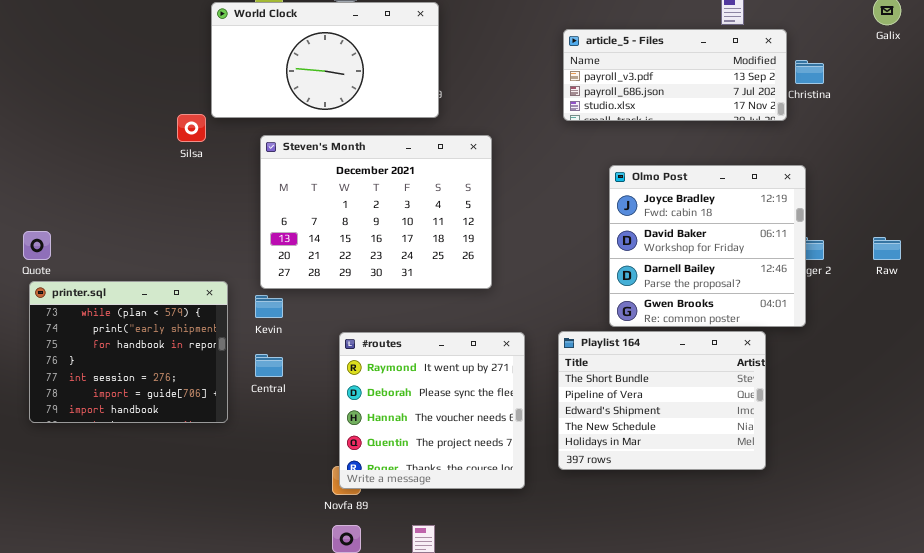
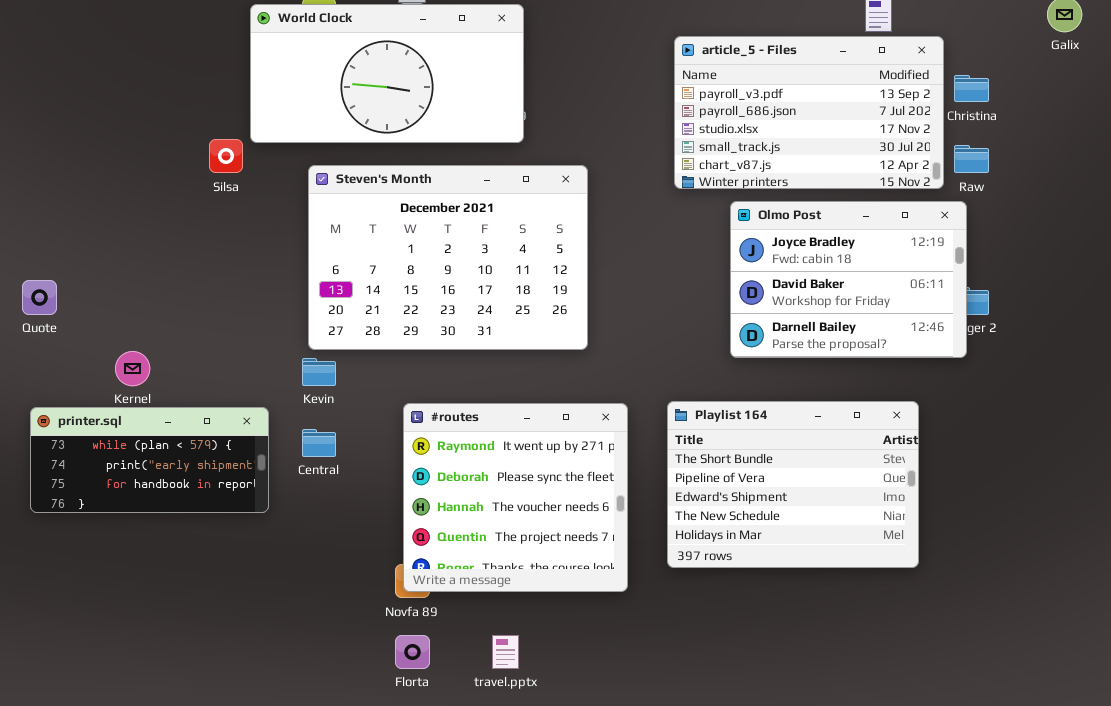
article_5 - Files: [563,29,787,121] -> [674,36,944,189], resized
Olmo Post: [609,165,806,327] -> [730,201,967,358], resized
Raw: [873,237,901,260] -> [954,145,989,173], moved
printer.sql: [29,281,228,423] -> [30,407,269,513], resized

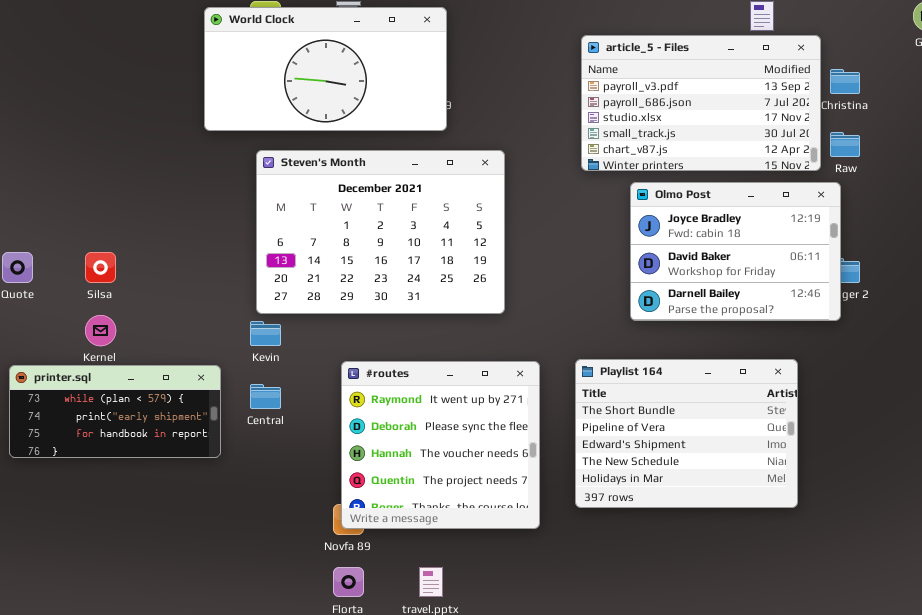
Silsa: [209,139,243,173] -> [85,252,116,283], moved

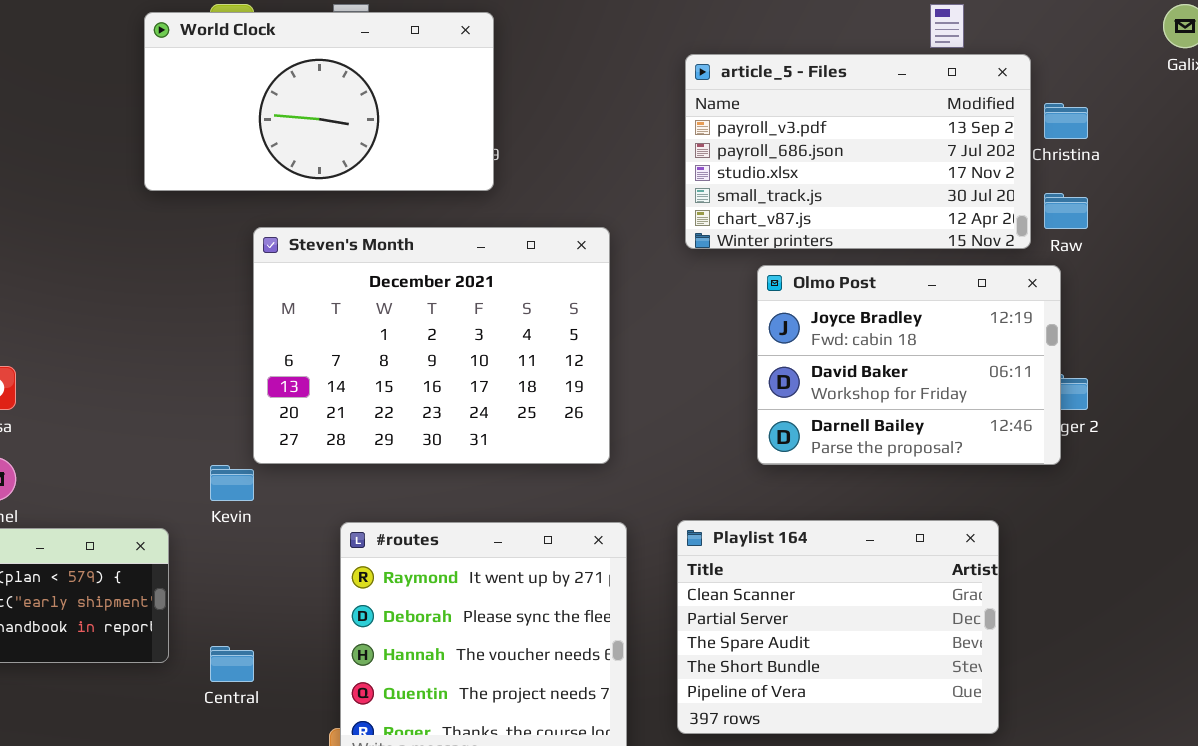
Steven's Month: [256,150,505,314] -> [253,227,610,464], moved
Playlist 164: [575,359,798,508] -> [677,520,999,734], scrolled up 3 rows
Central: [250,384,281,409] -> [210,646,254,682], moved

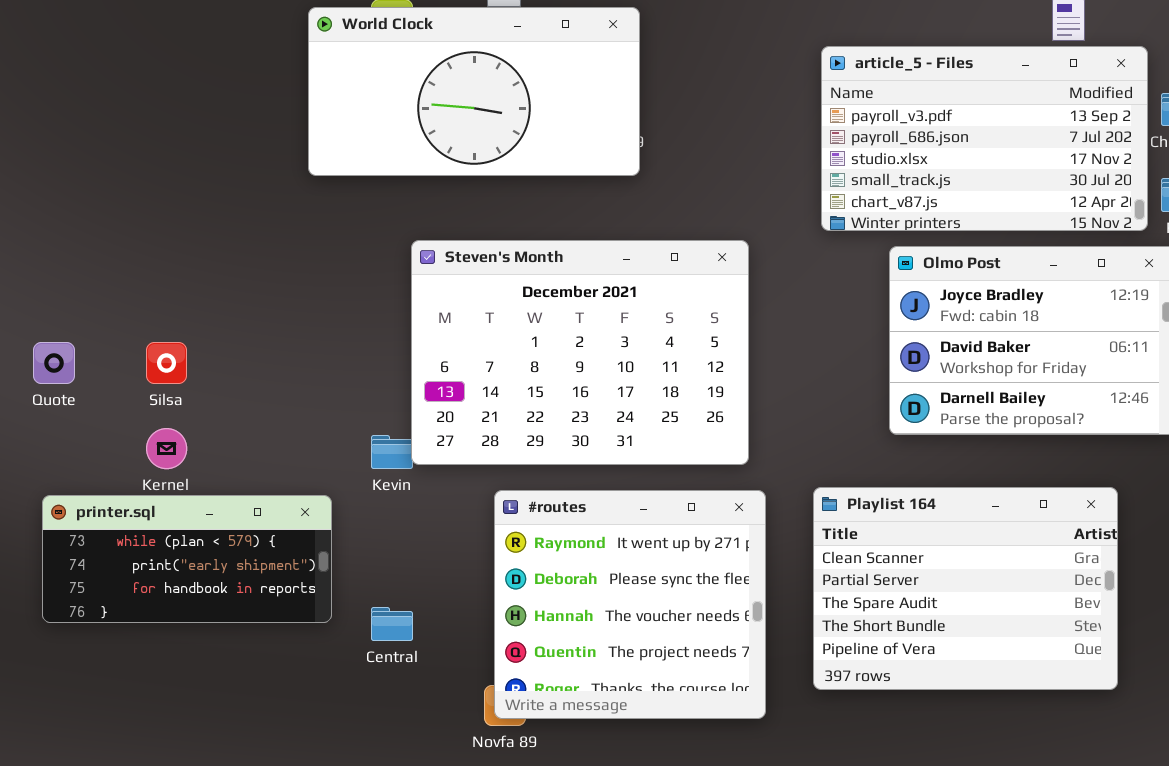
Steven's Month: [253,227,610,464] -> [411,240,749,465], moved

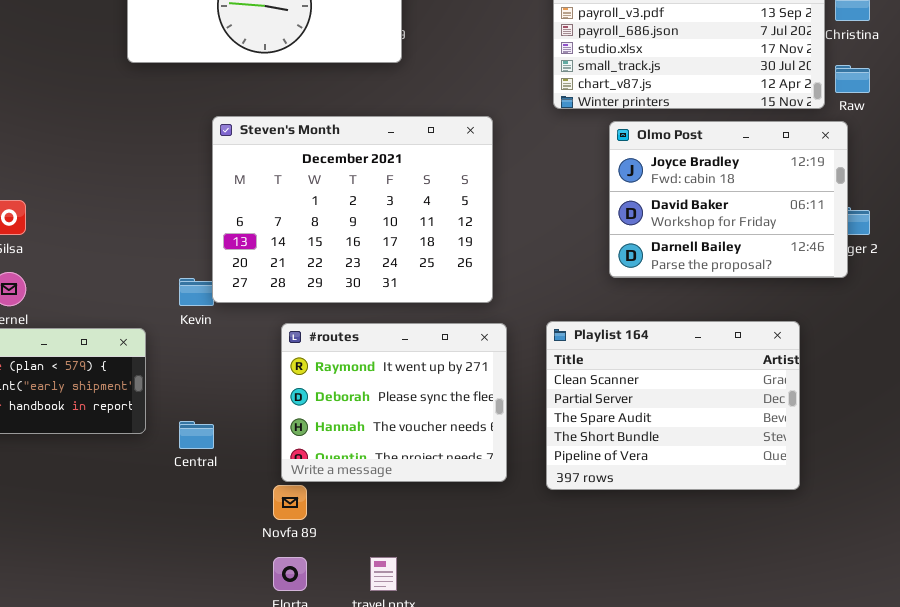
#routes: [494,490,766,719] -> [281,323,507,482], resized

